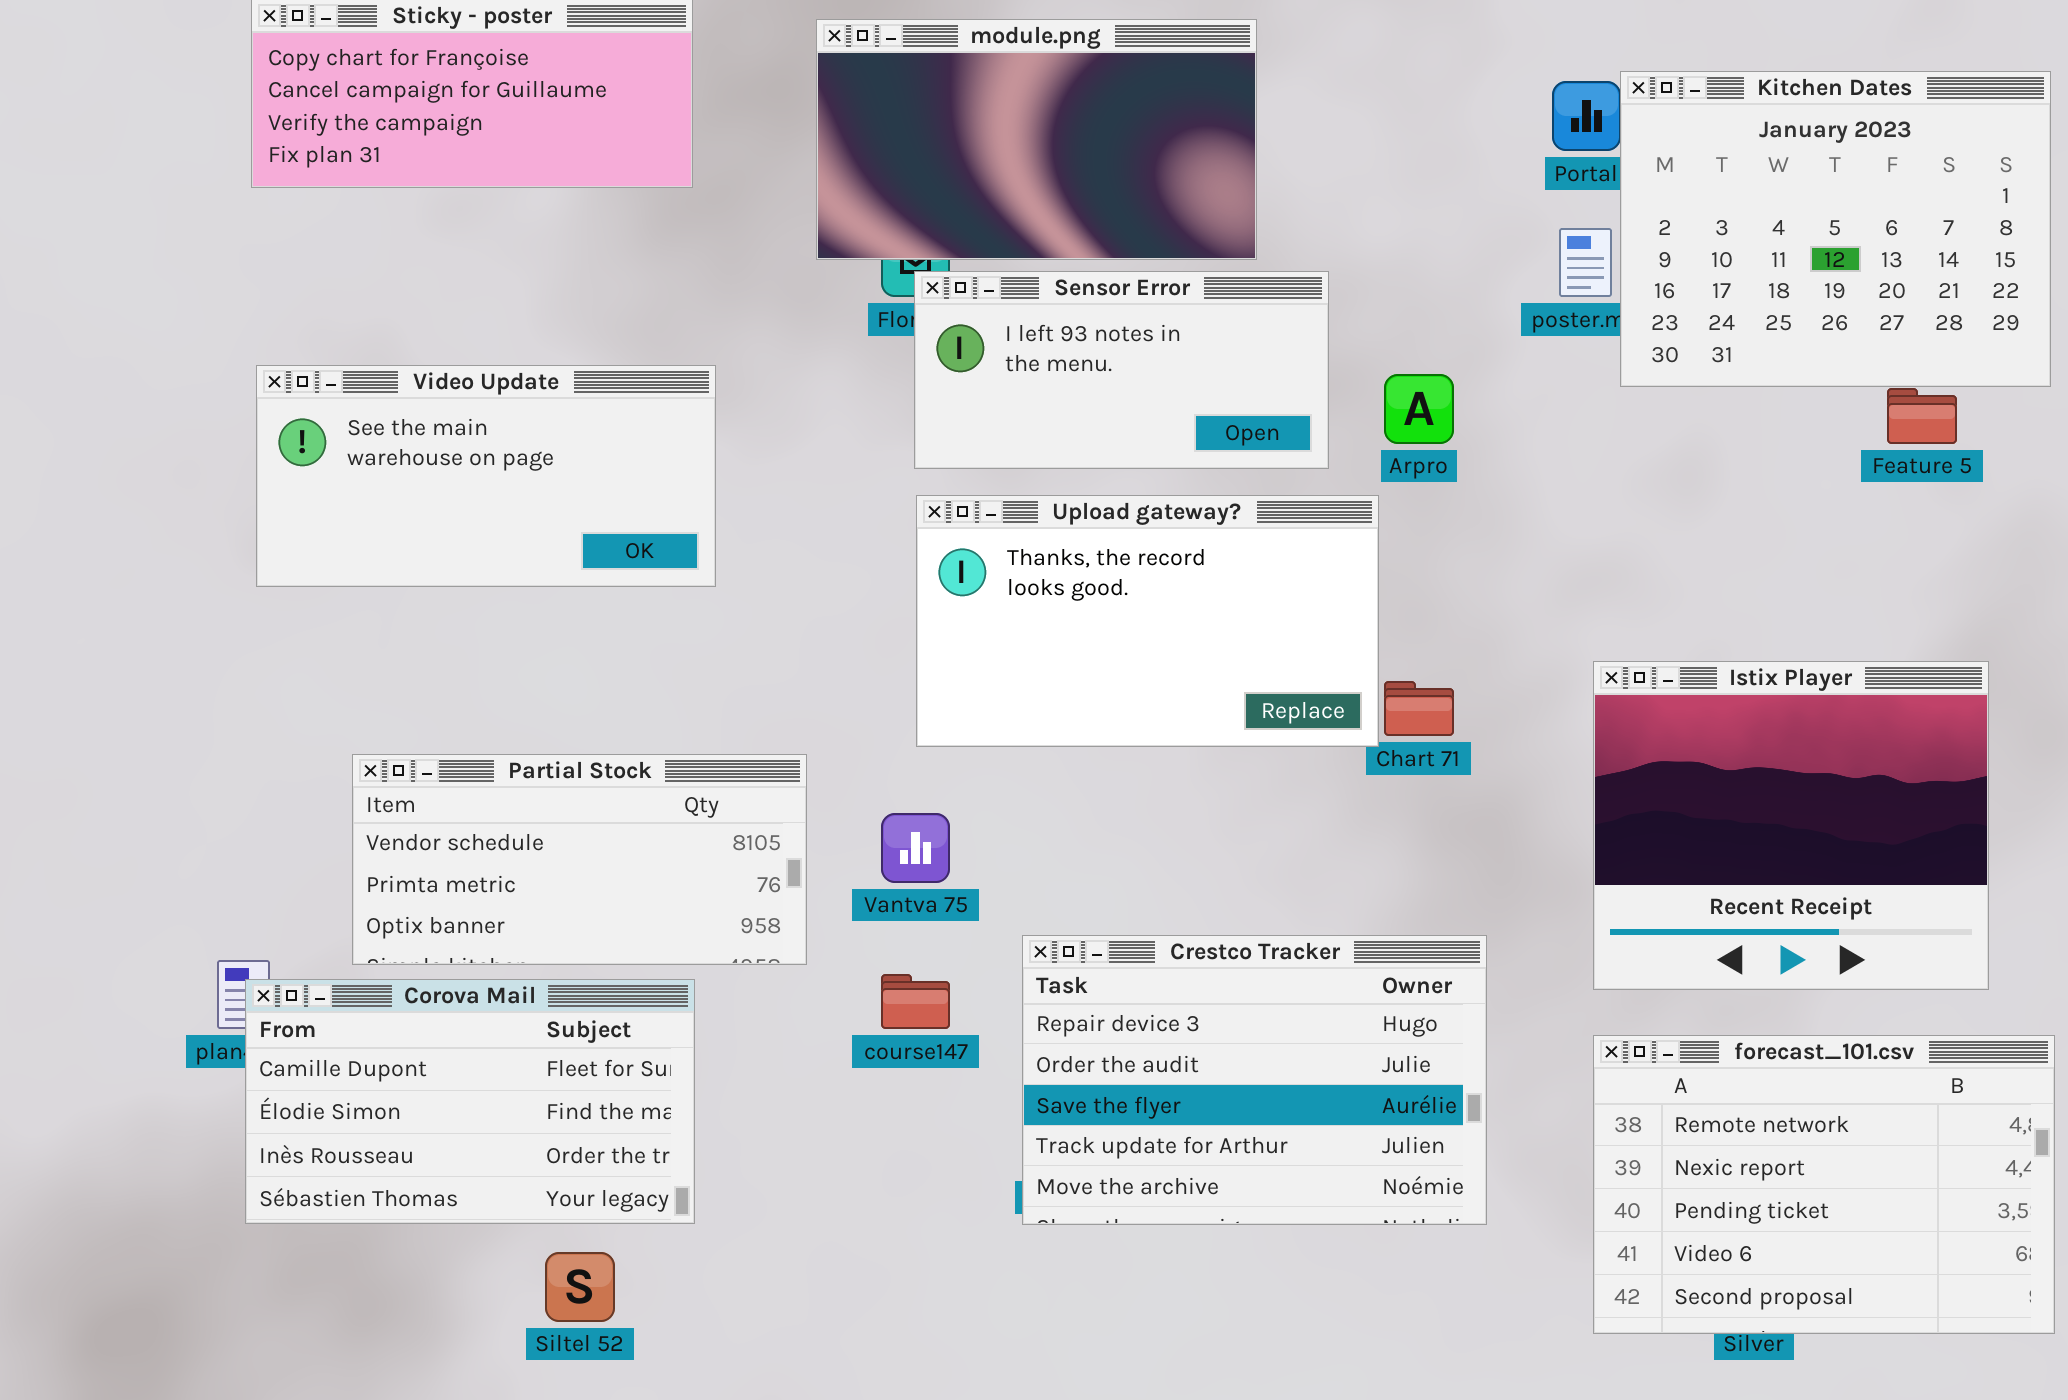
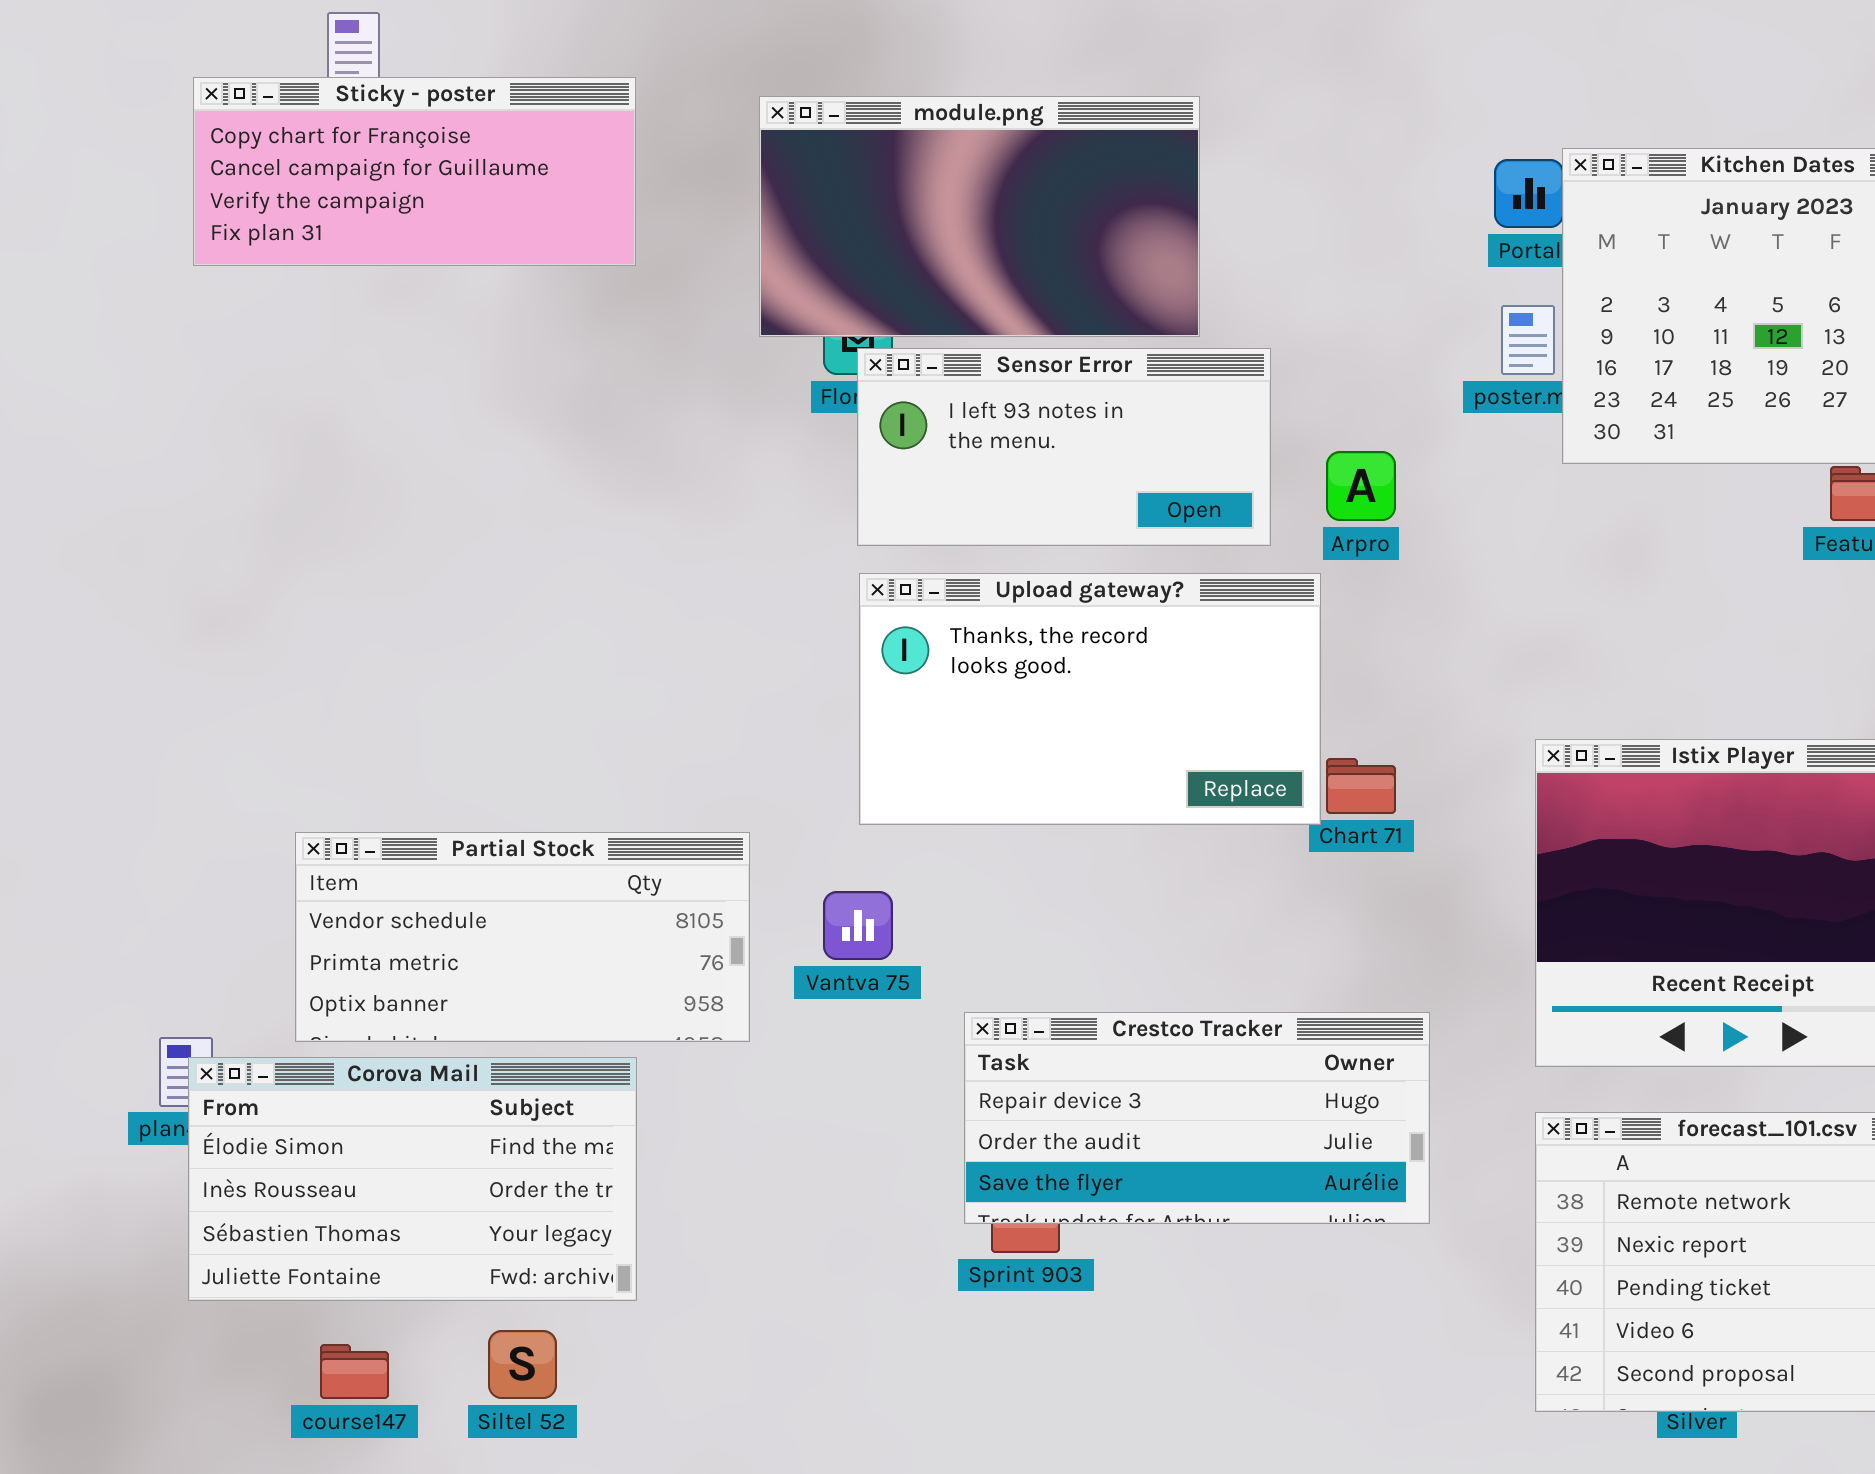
Video Update: [256,365,716,587] -> none, closed
Crestco Tracker: [1022,935,1487,1225] -> [964,1012,1430,1224], resized
course147: [881,974,950,1029] -> [320,1344,389,1399], moved
Corova Mail: [245,979,695,1224] -> [188,1057,637,1301], scrolled down 1 row

